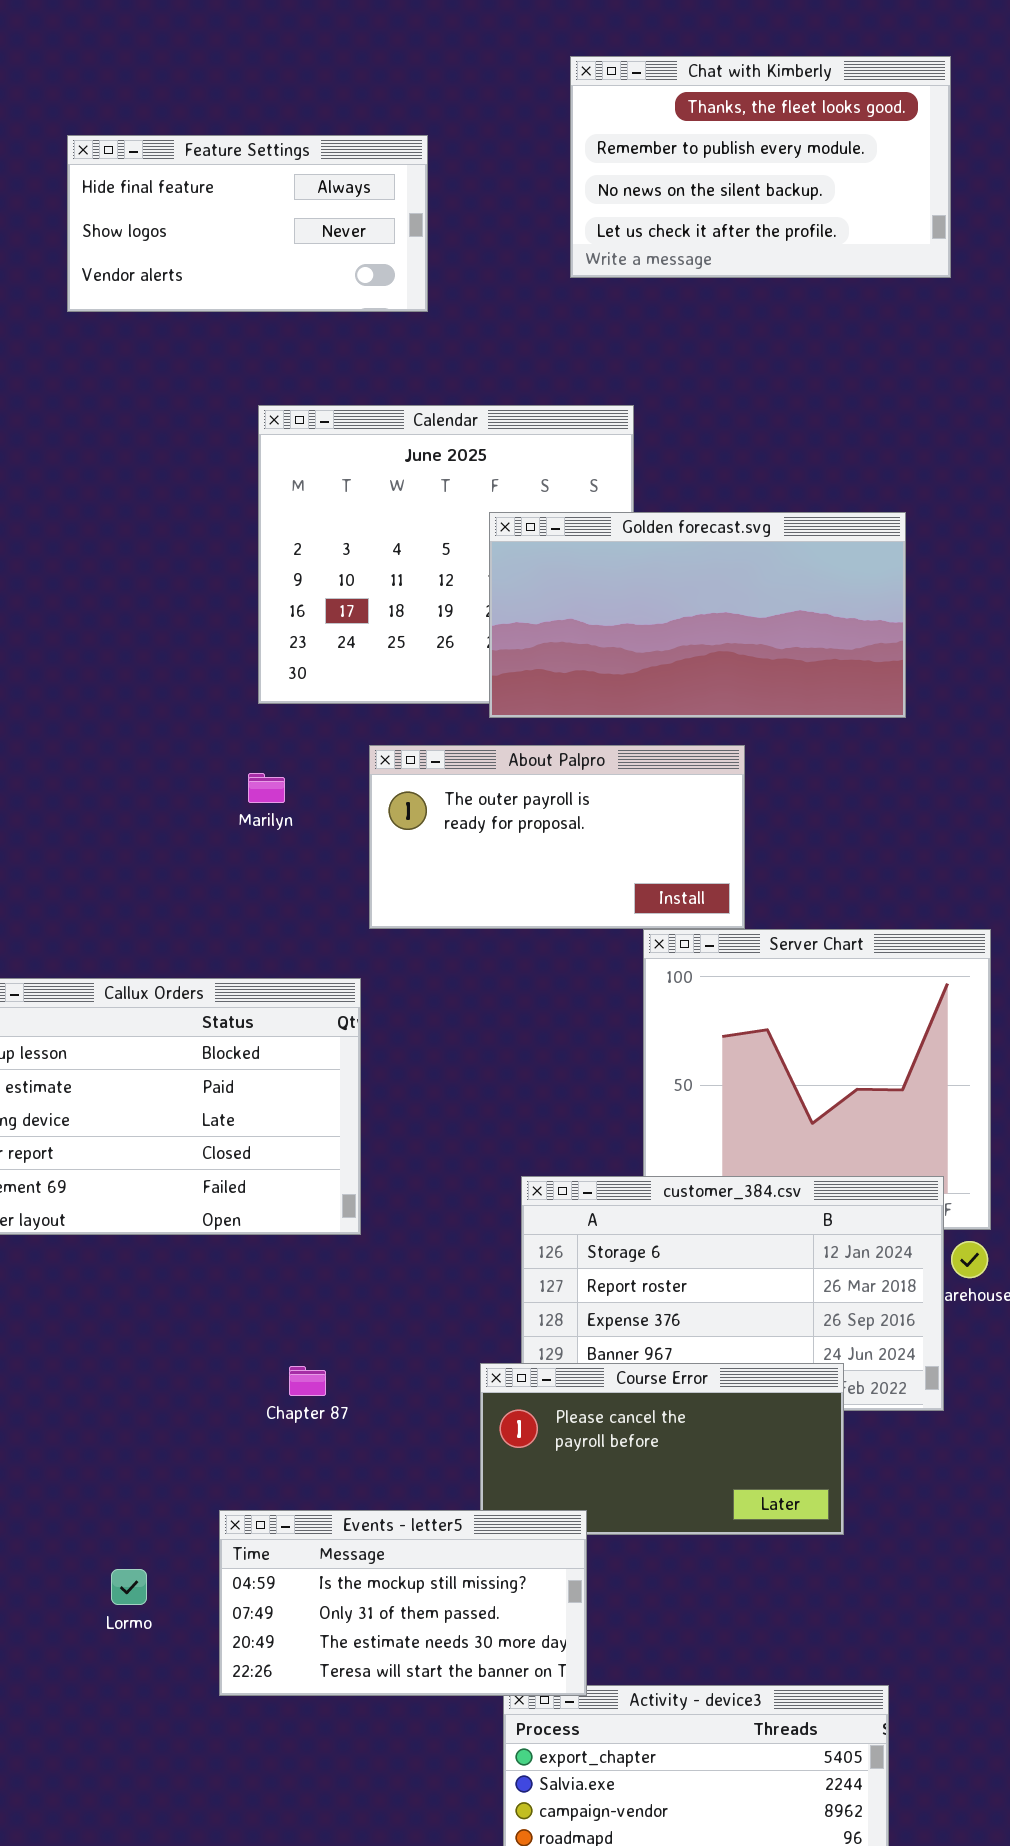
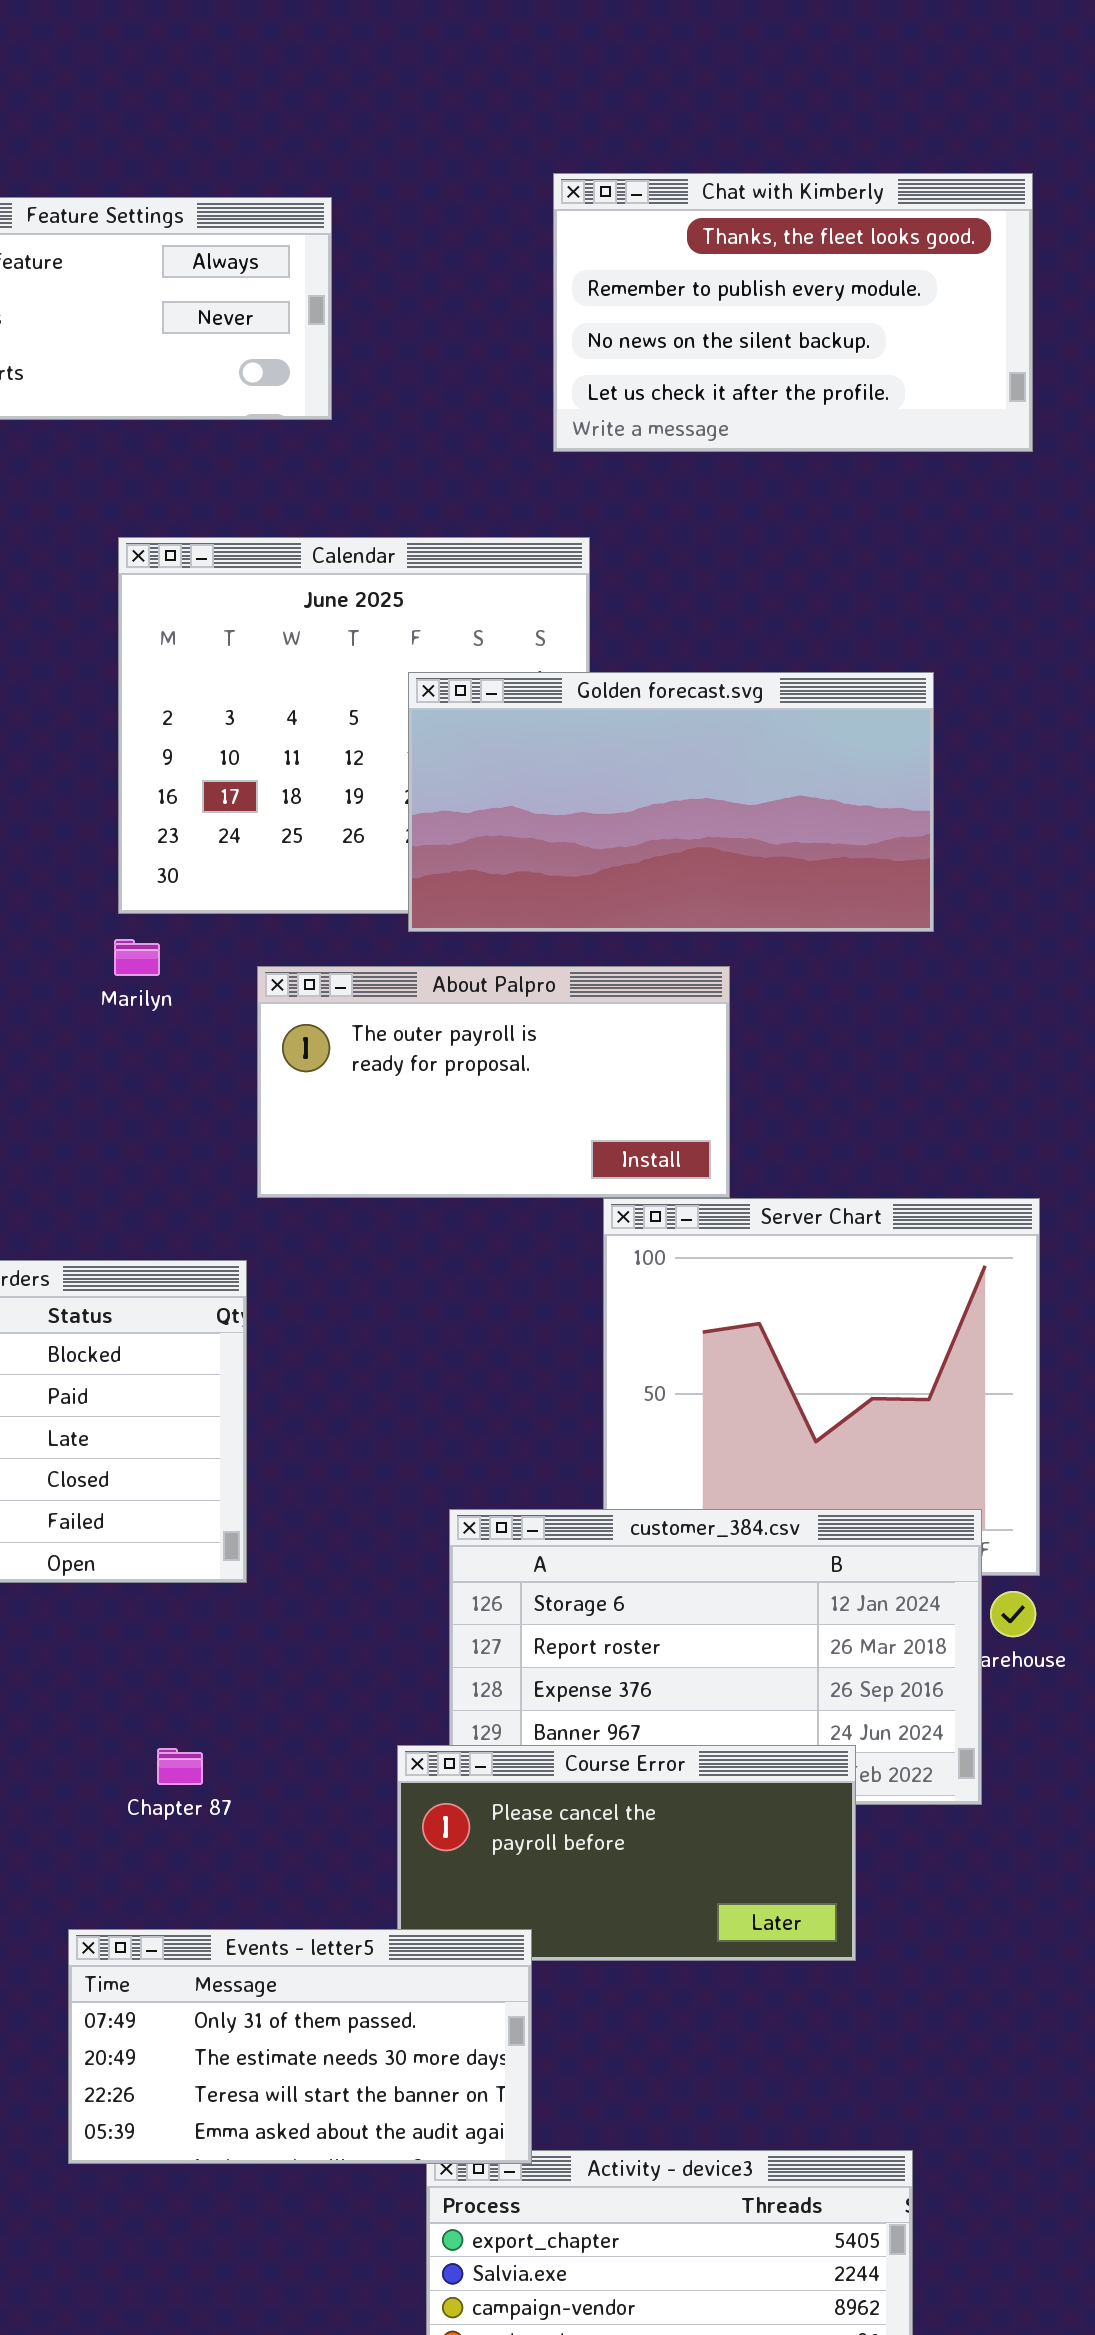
Chat with Kimberly: [570,56,951,278] -> [553,173,1033,452], moved
Marilyn: [248,773,285,803] -> [114,939,160,976], moved
Events - letter5: [219,1510,587,1696] -> [68,1929,532,2164], scrolled down 1 row

